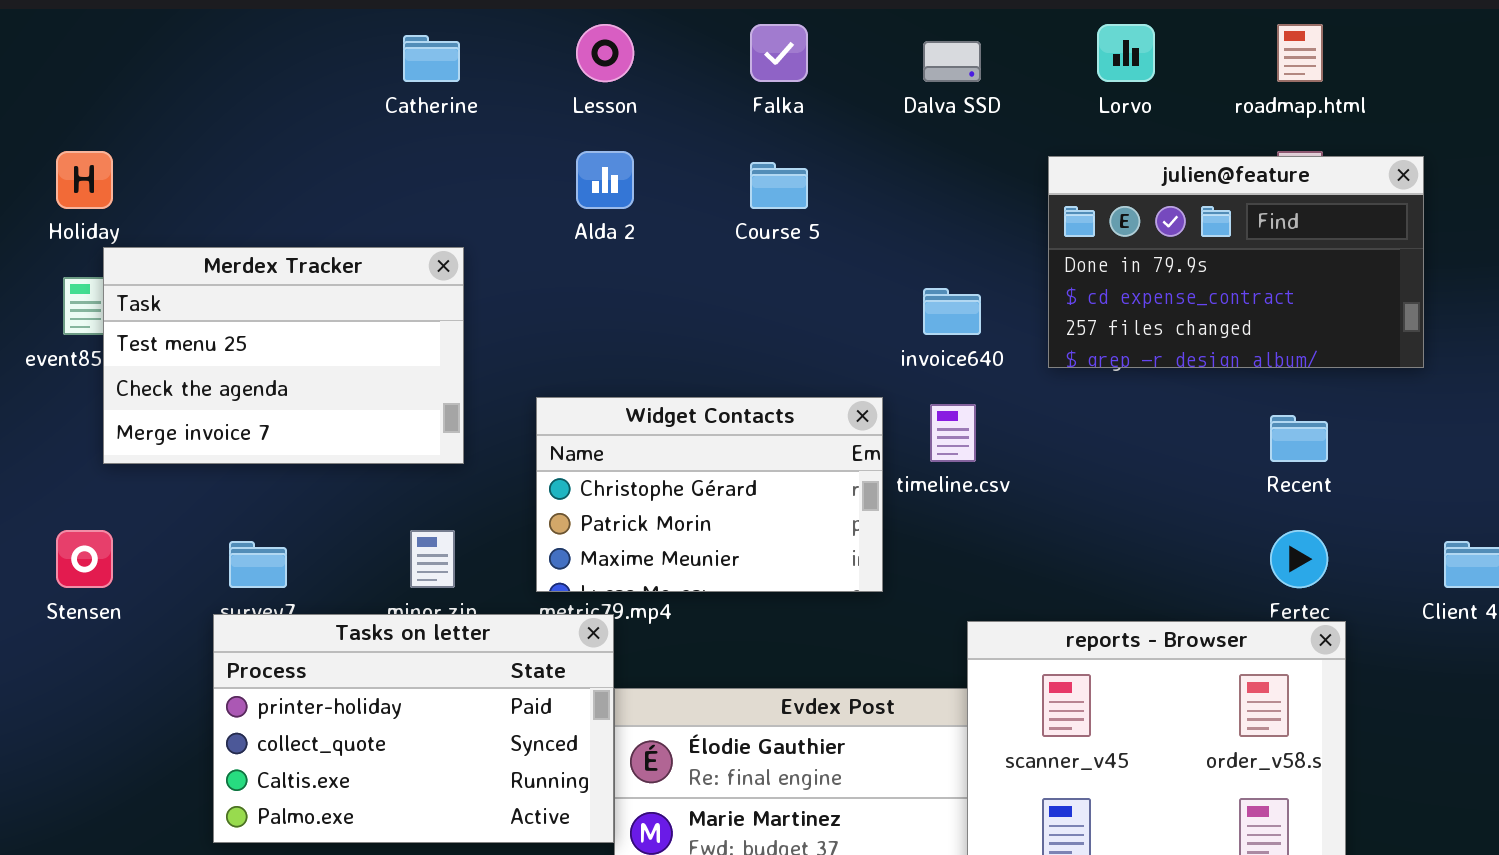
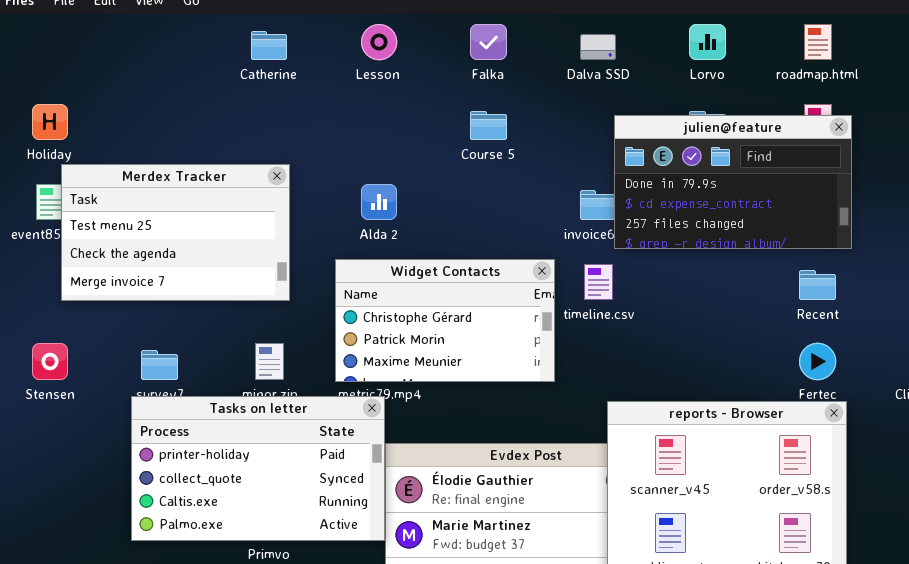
Alda 2: [576,151,634,209] -> [361,184,397,220], moved
julien@feature: [1048,156,1424,368] -> [614,115,852,249], moved

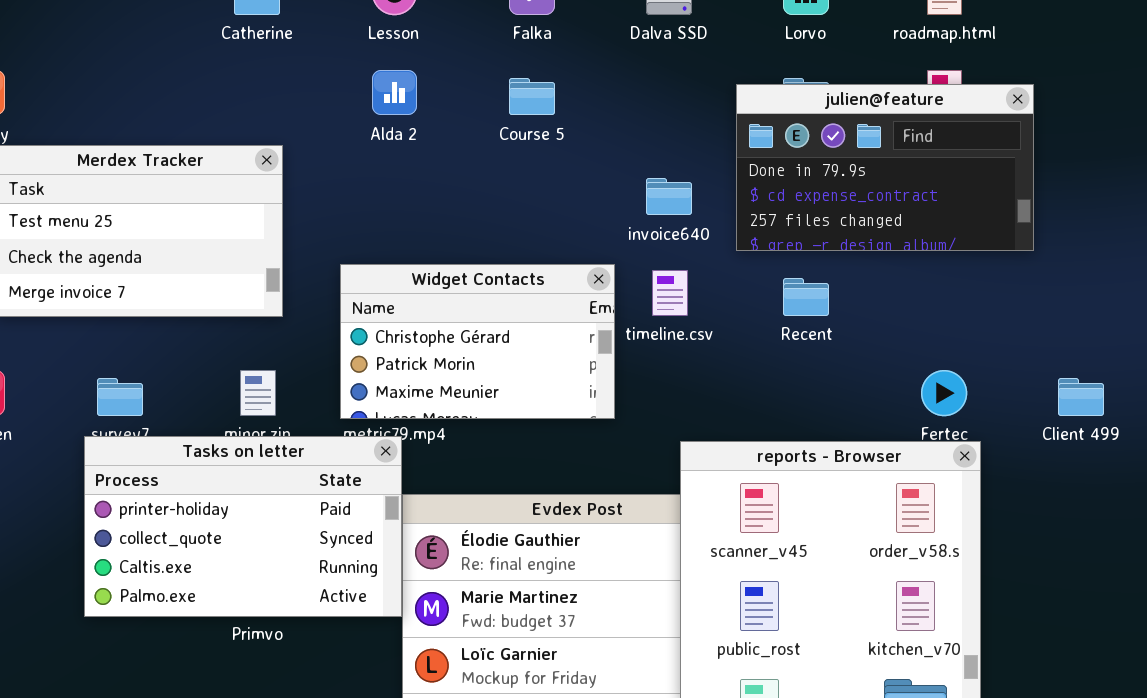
julien@feature: [614,115,852,249] -> [736,84,1034,251], moved
Alda 2: [361,184,397,220] -> [372,70,417,115], moved
Recent: [799,270,836,300] -> [783,278,829,316], moved

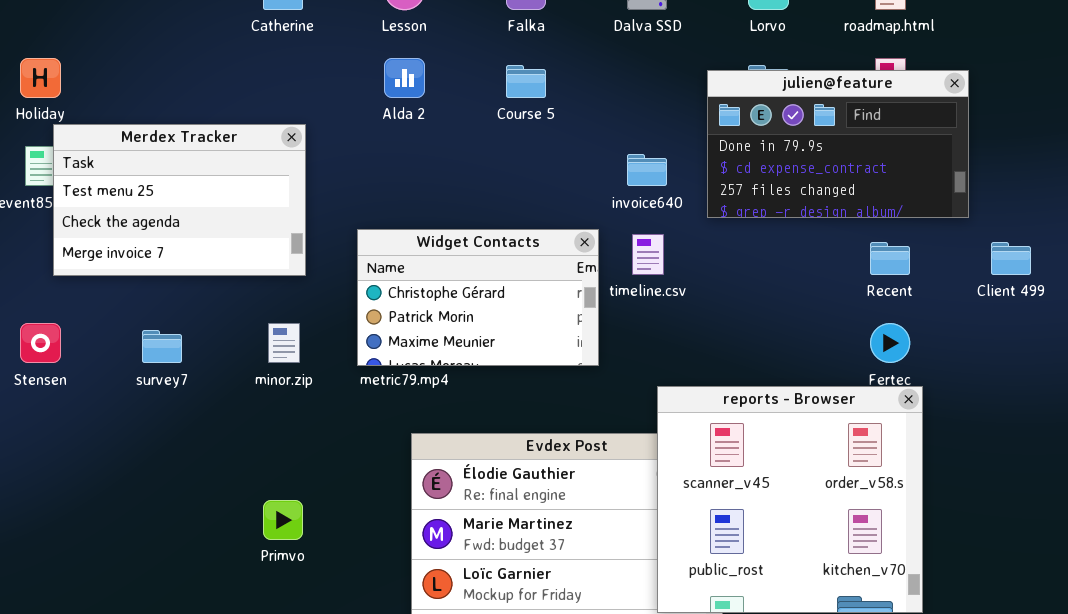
Recent: [783,278,829,316] -> [870,242,910,275], moved
Client 499: [1058,378,1104,416] -> [991,242,1031,275], moved
Tasks on letter: [84,436,402,617] -> none, closed

